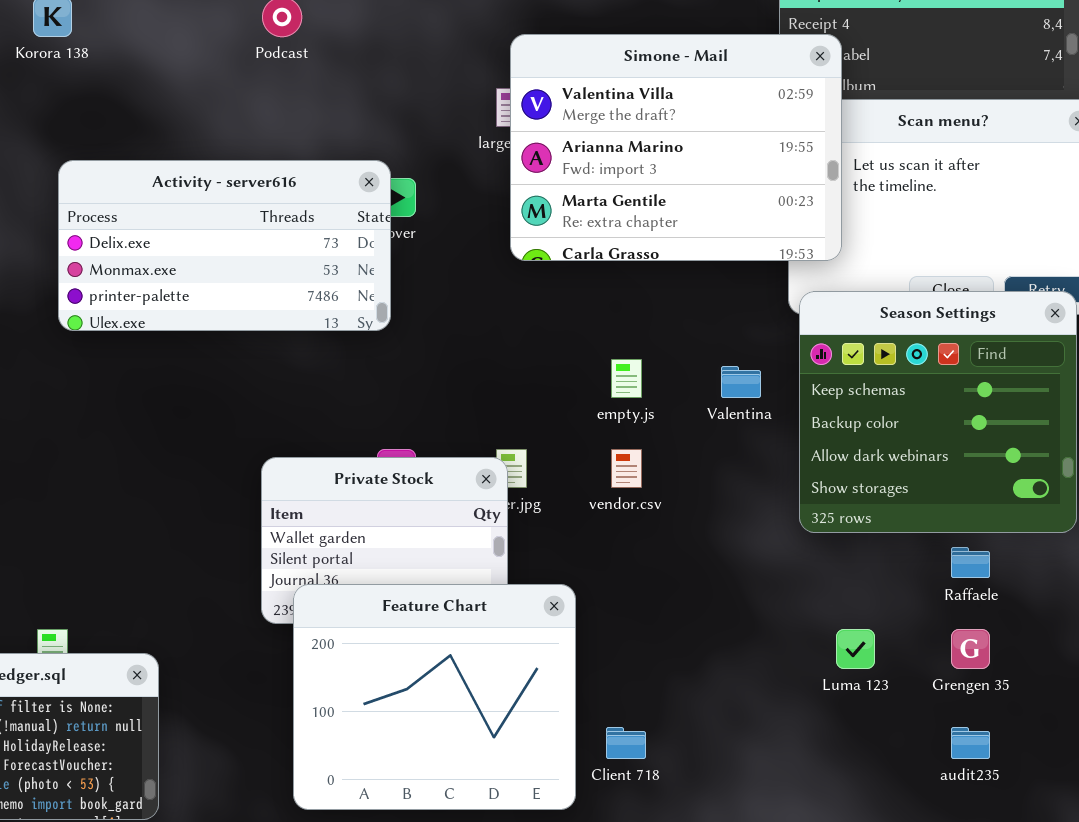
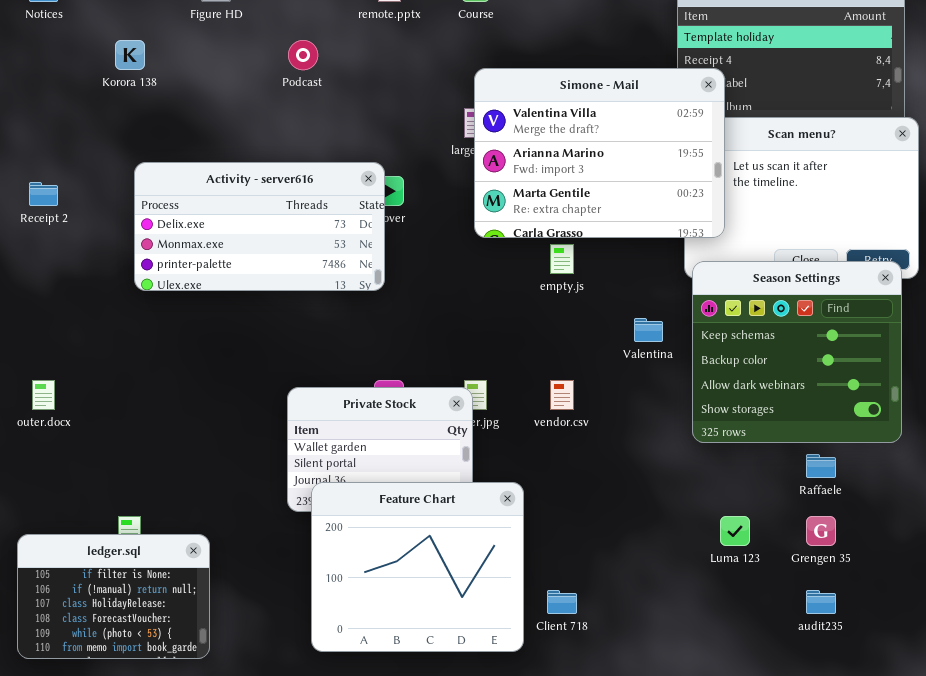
empty.js: [611,359,642,398] -> [550,244,574,274], moved

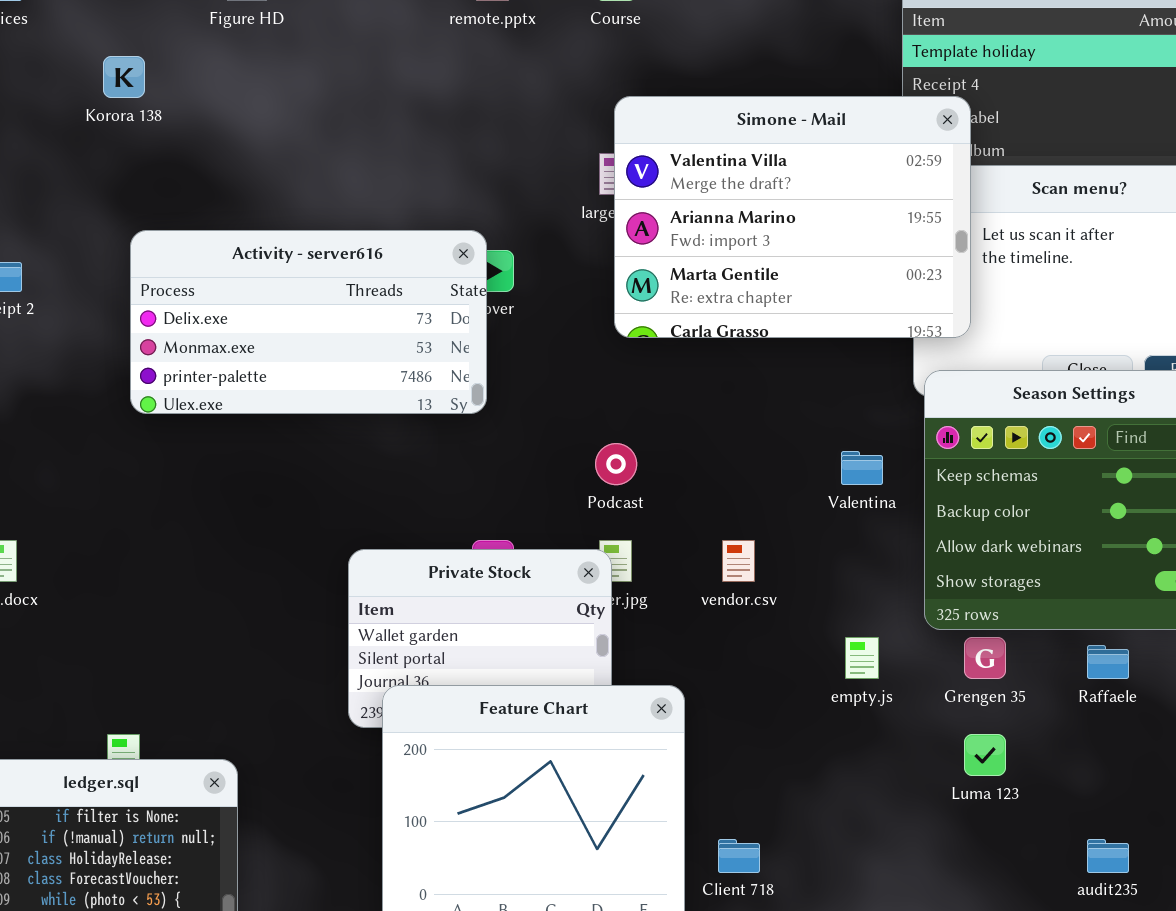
Podcast: [288,40,318,70] -> [595,443,637,485], moved
empty.js: [550,244,574,274] -> [845,637,879,679], moved
Grengen 35: [806,516,836,546] -> [964,637,1006,679], moved

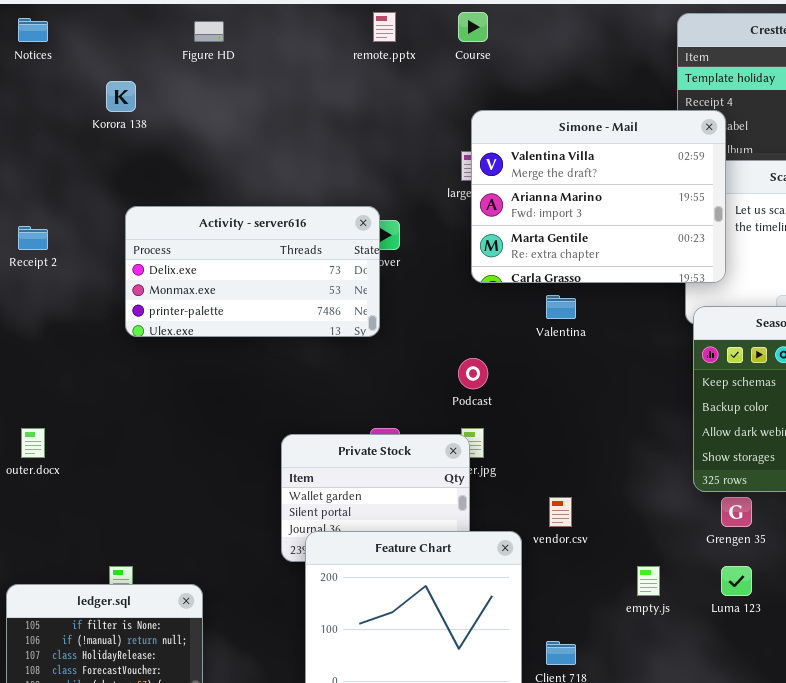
Valentina: [841,451,883,485] -> [546,295,576,319], moved
vendor.csv: [722,540,755,582] -> [549,497,572,527], moved
empty.js: [845,637,879,679] -> [637,566,660,596], moved

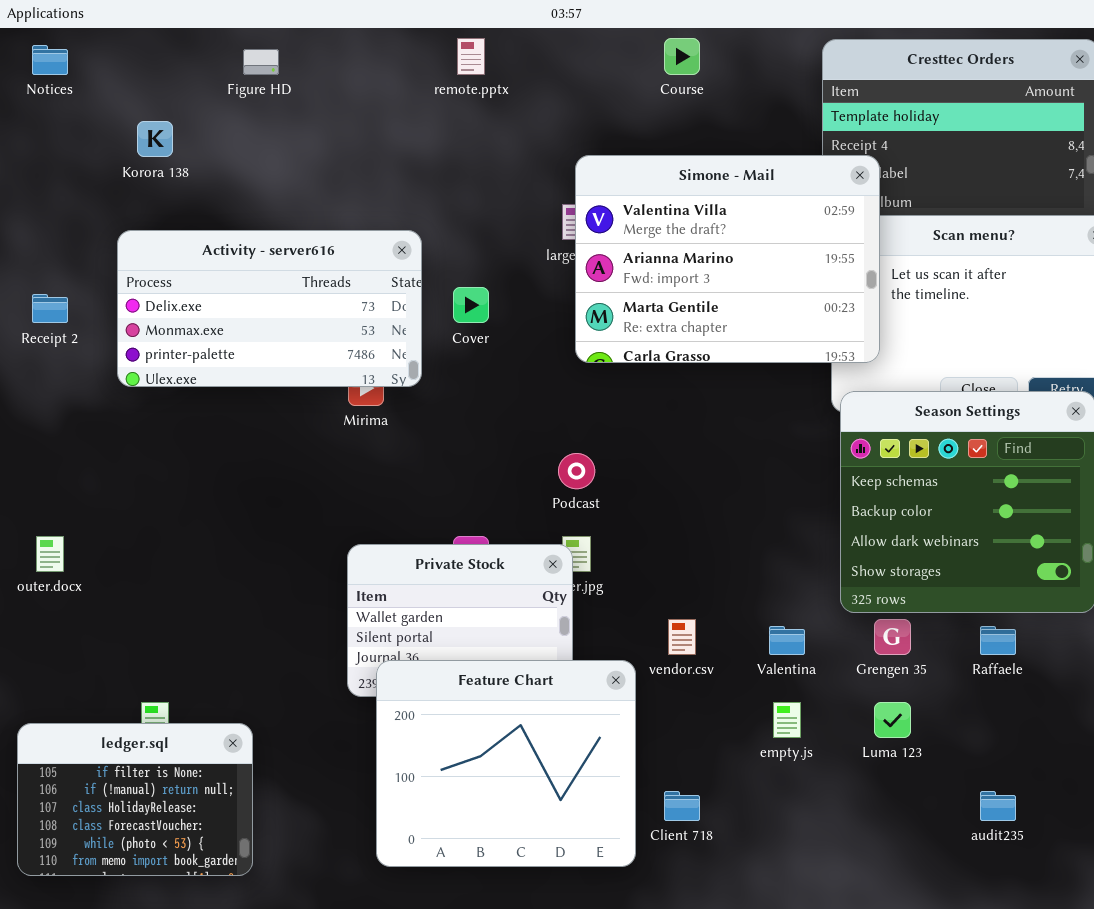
Course: [458,12,488,42] -> [664,38,700,75], moved
Activity - server616: [125,206,380,337] -> [117,230,422,387], moved
Valentina: [546,295,576,319] -> [769,626,805,655], moved

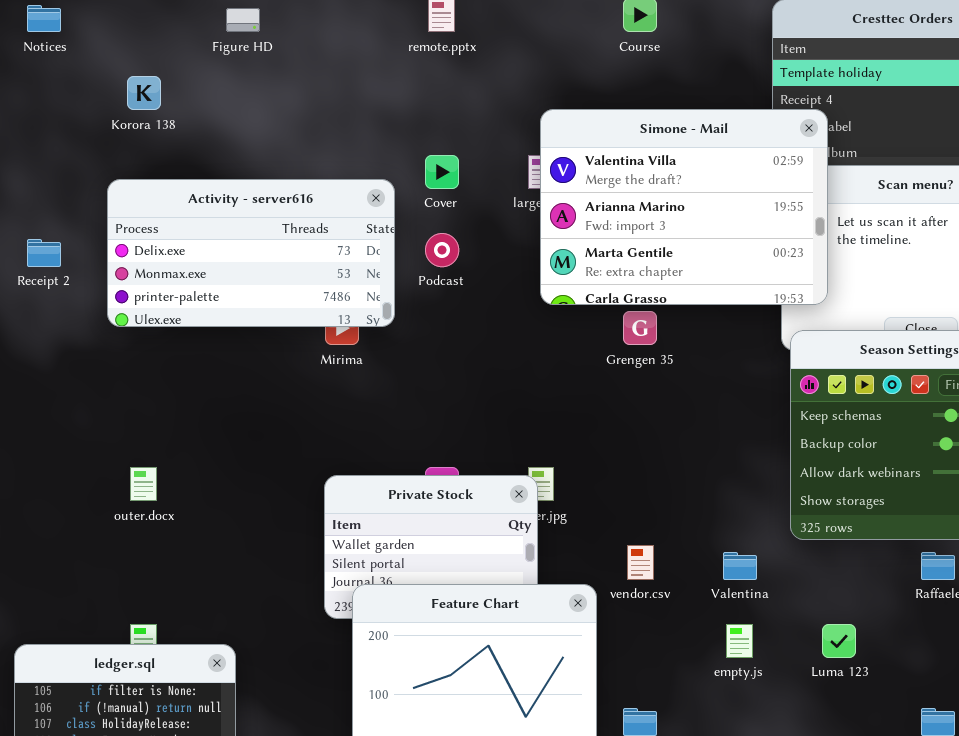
Cover: [453,287,489,323] -> [425,155,459,189], moved
Podcast: [558,453,595,489] -> [425,233,459,267], moved
outer.docx: [36,536,64,572] -> [130,467,157,501], moved
Grengen 35: [874,619,911,655] -> [623,311,657,345], moved

